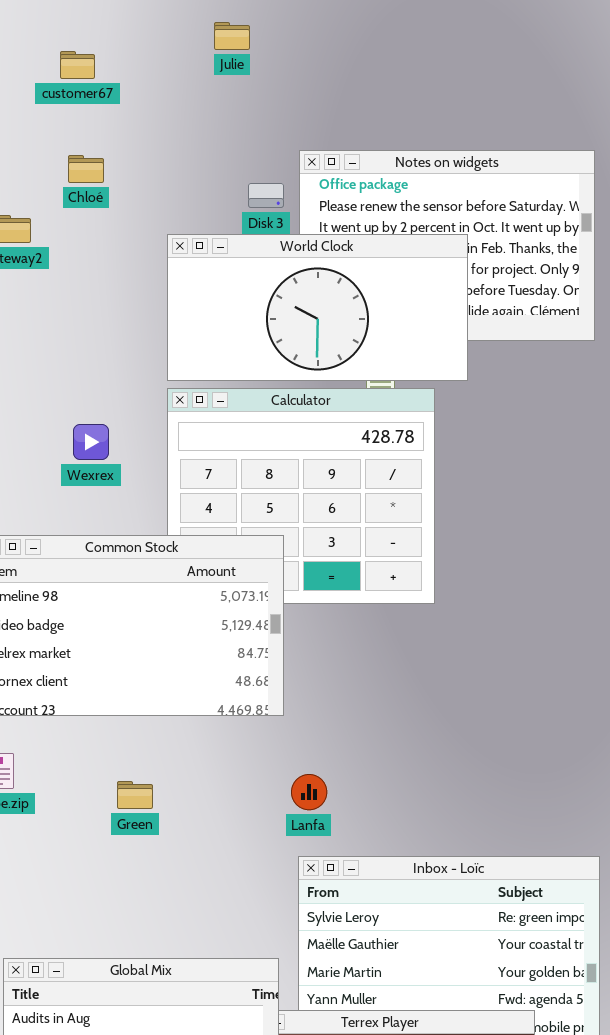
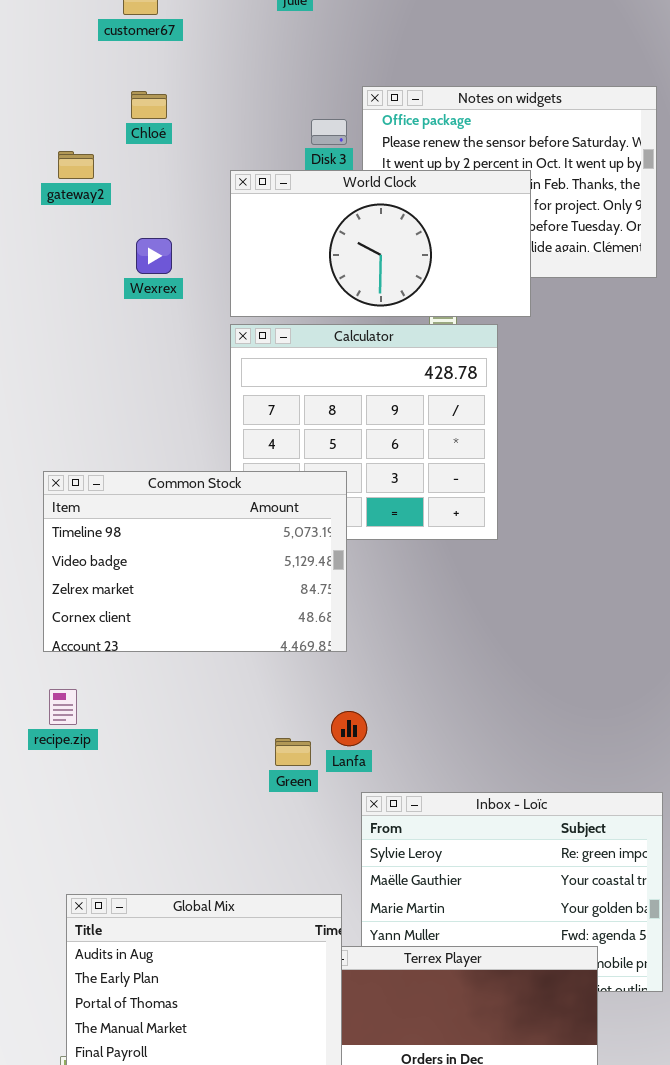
Wexrex: [73,424,109,460] -> [136,238,172,274], moved
Lanfa: [291,774,327,810] -> [331,711,367,746], moved
Green: [117,781,153,809] -> [275,738,311,766], moved

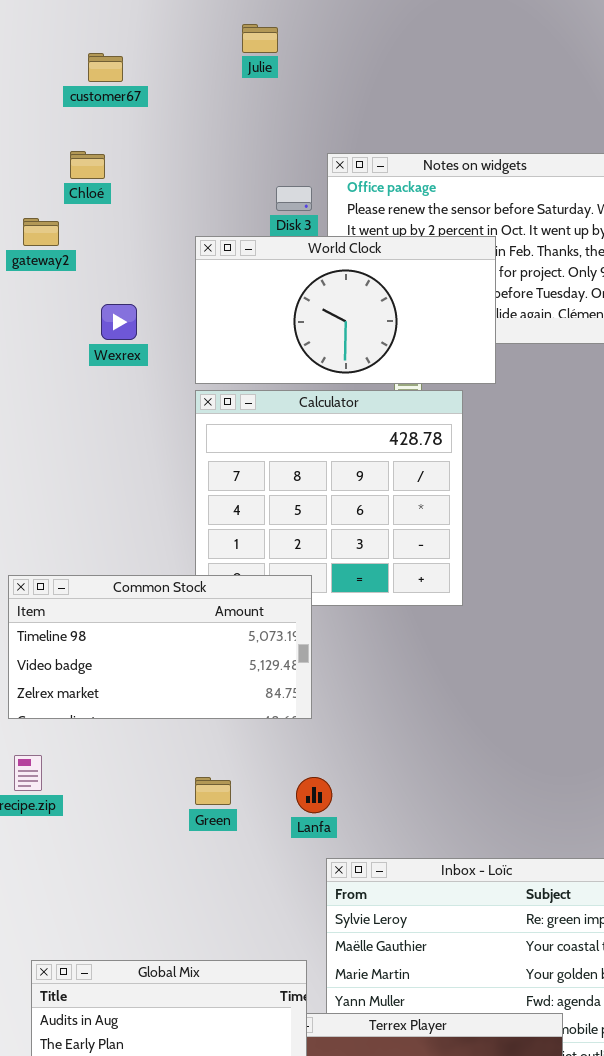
Chloé: [131,91,167,119] -> [70,151,105,179], moved
Common Stock: [43,471,347,652] -> [8,575,312,719], resized
Green: [275,738,311,766] -> [195,777,231,805], moved

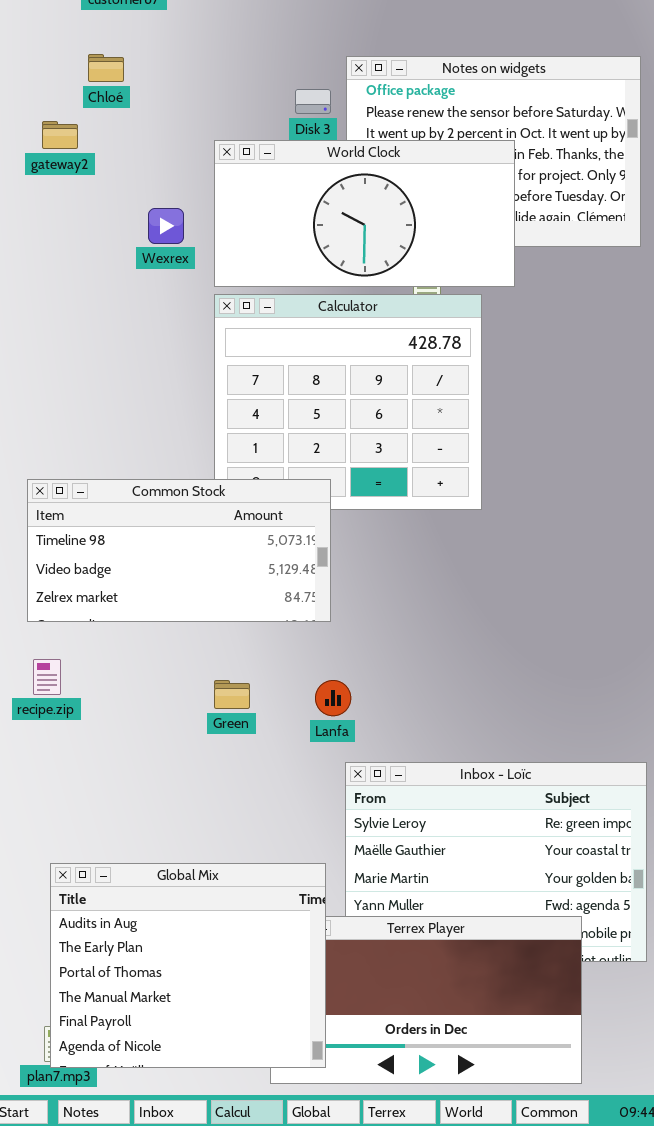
Wexrex: [101,304,137,340] -> [148,208,184,244], moved

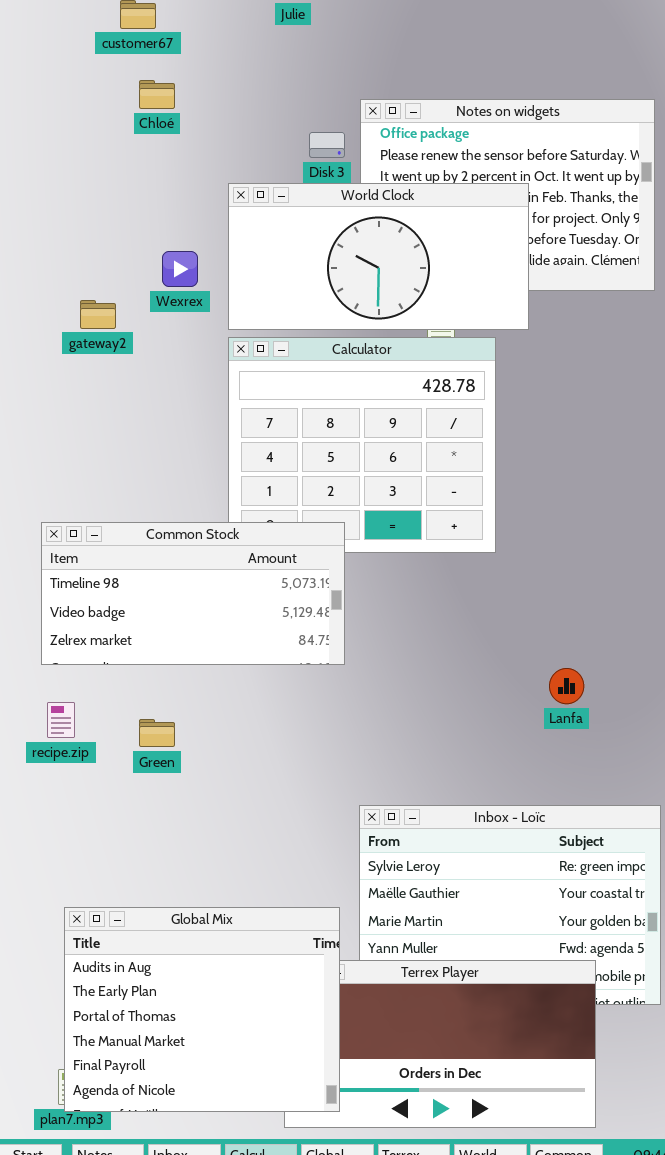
Chloé: [88,54,124,82] -> [139,80,175,109], moved
gateway2: [42,121,78,149] -> [80,300,116,329], moved
Green: [214,680,250,709] -> [139,719,175,747], moved
Lanfa: [315,680,351,716] -> [549,668,584,704], moved

